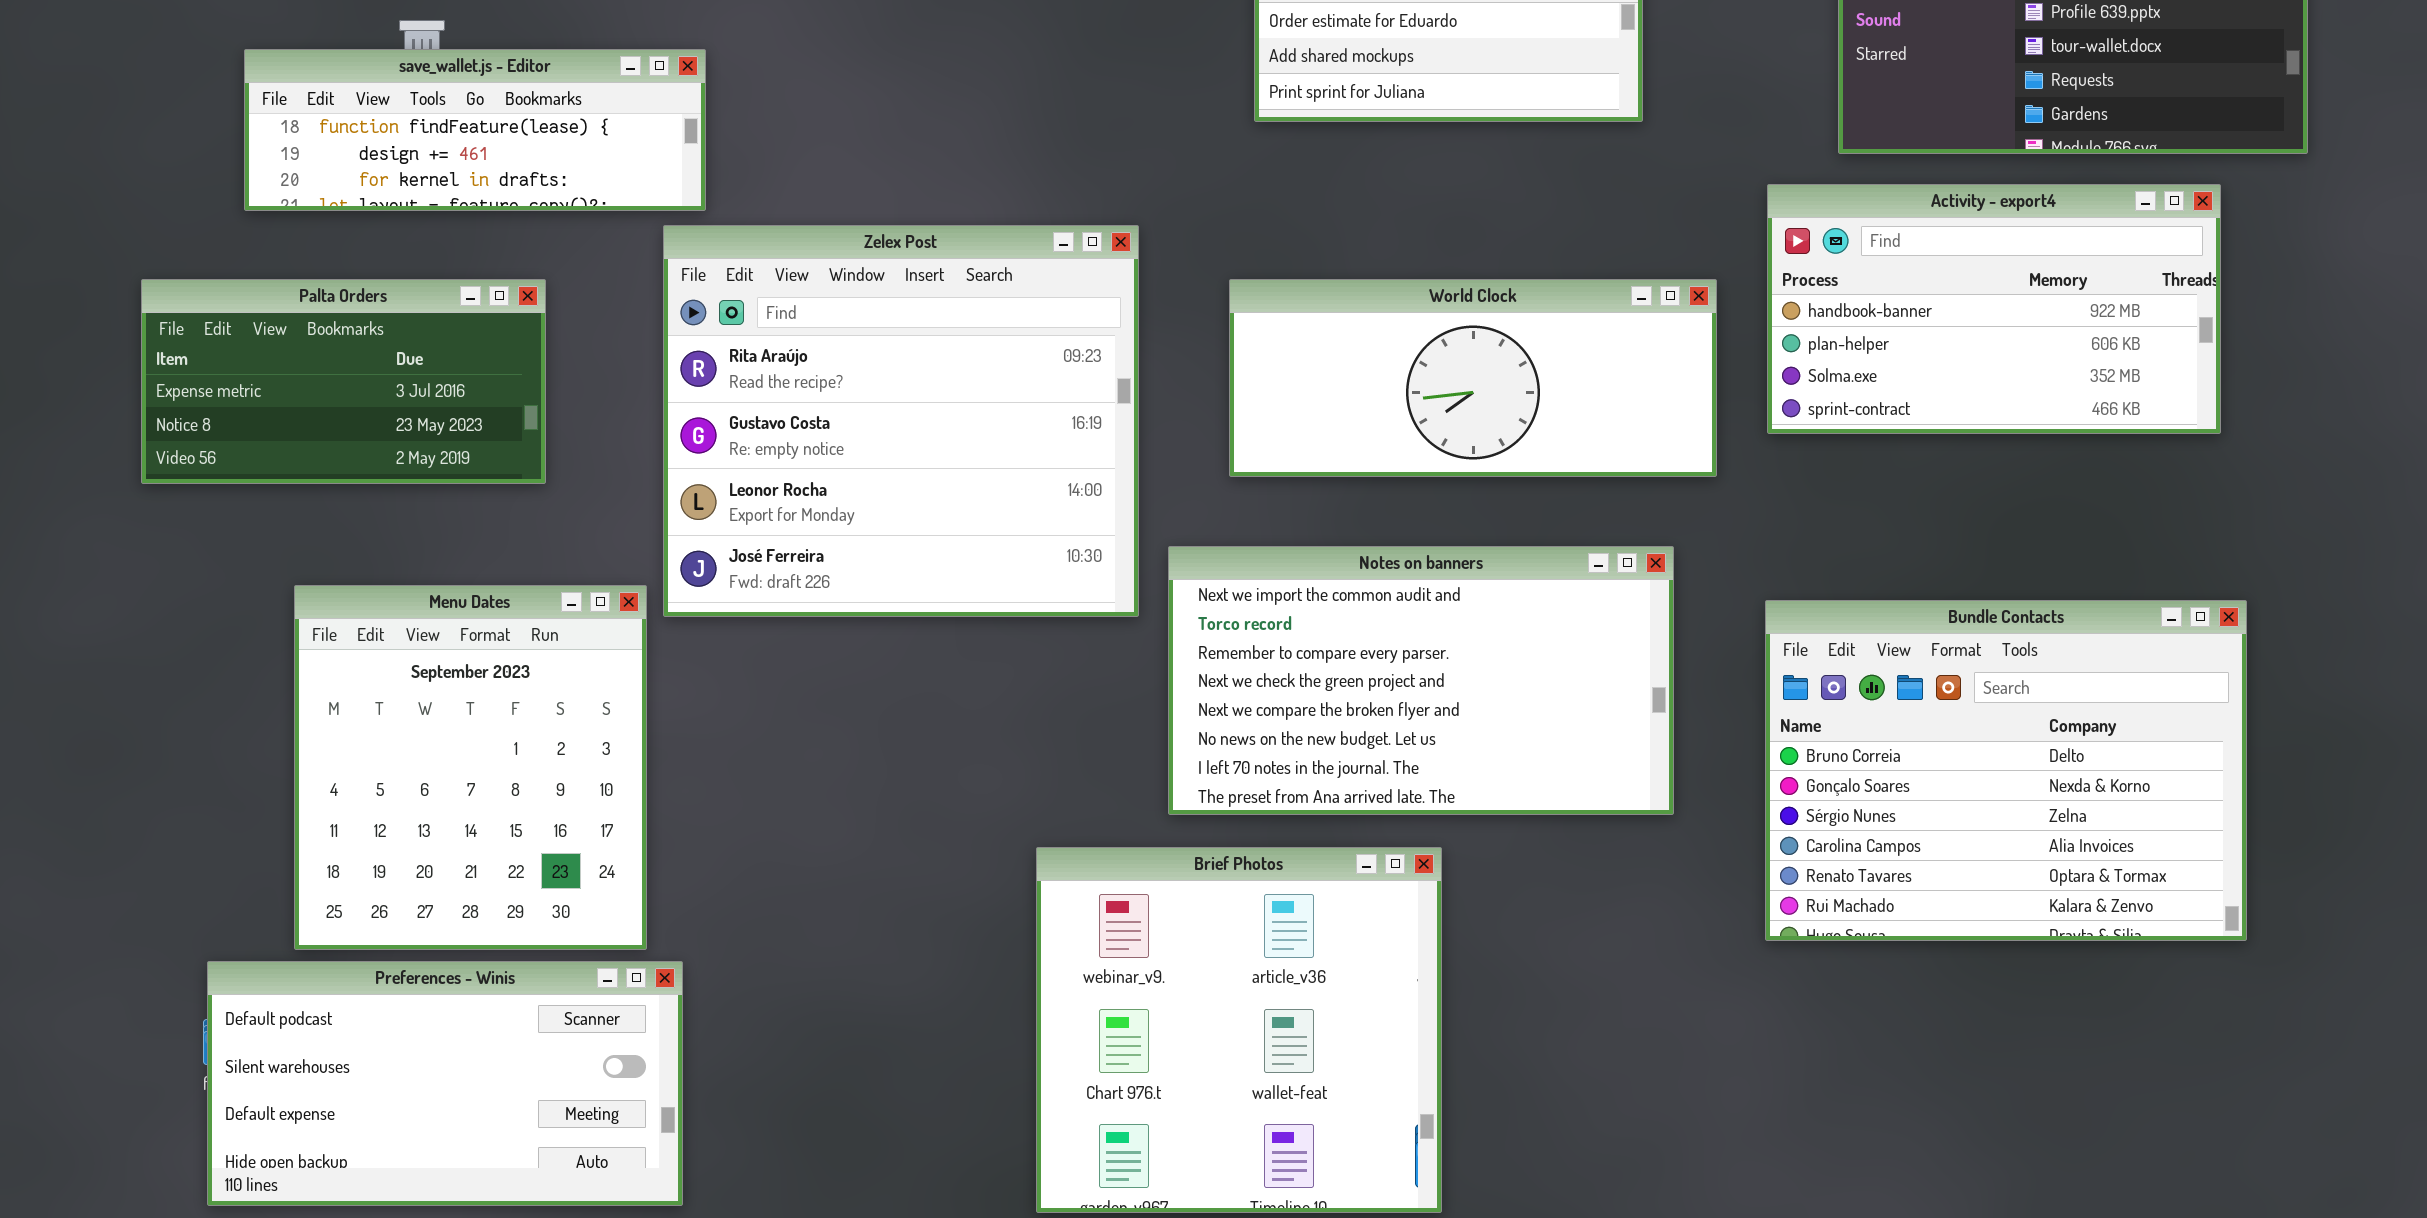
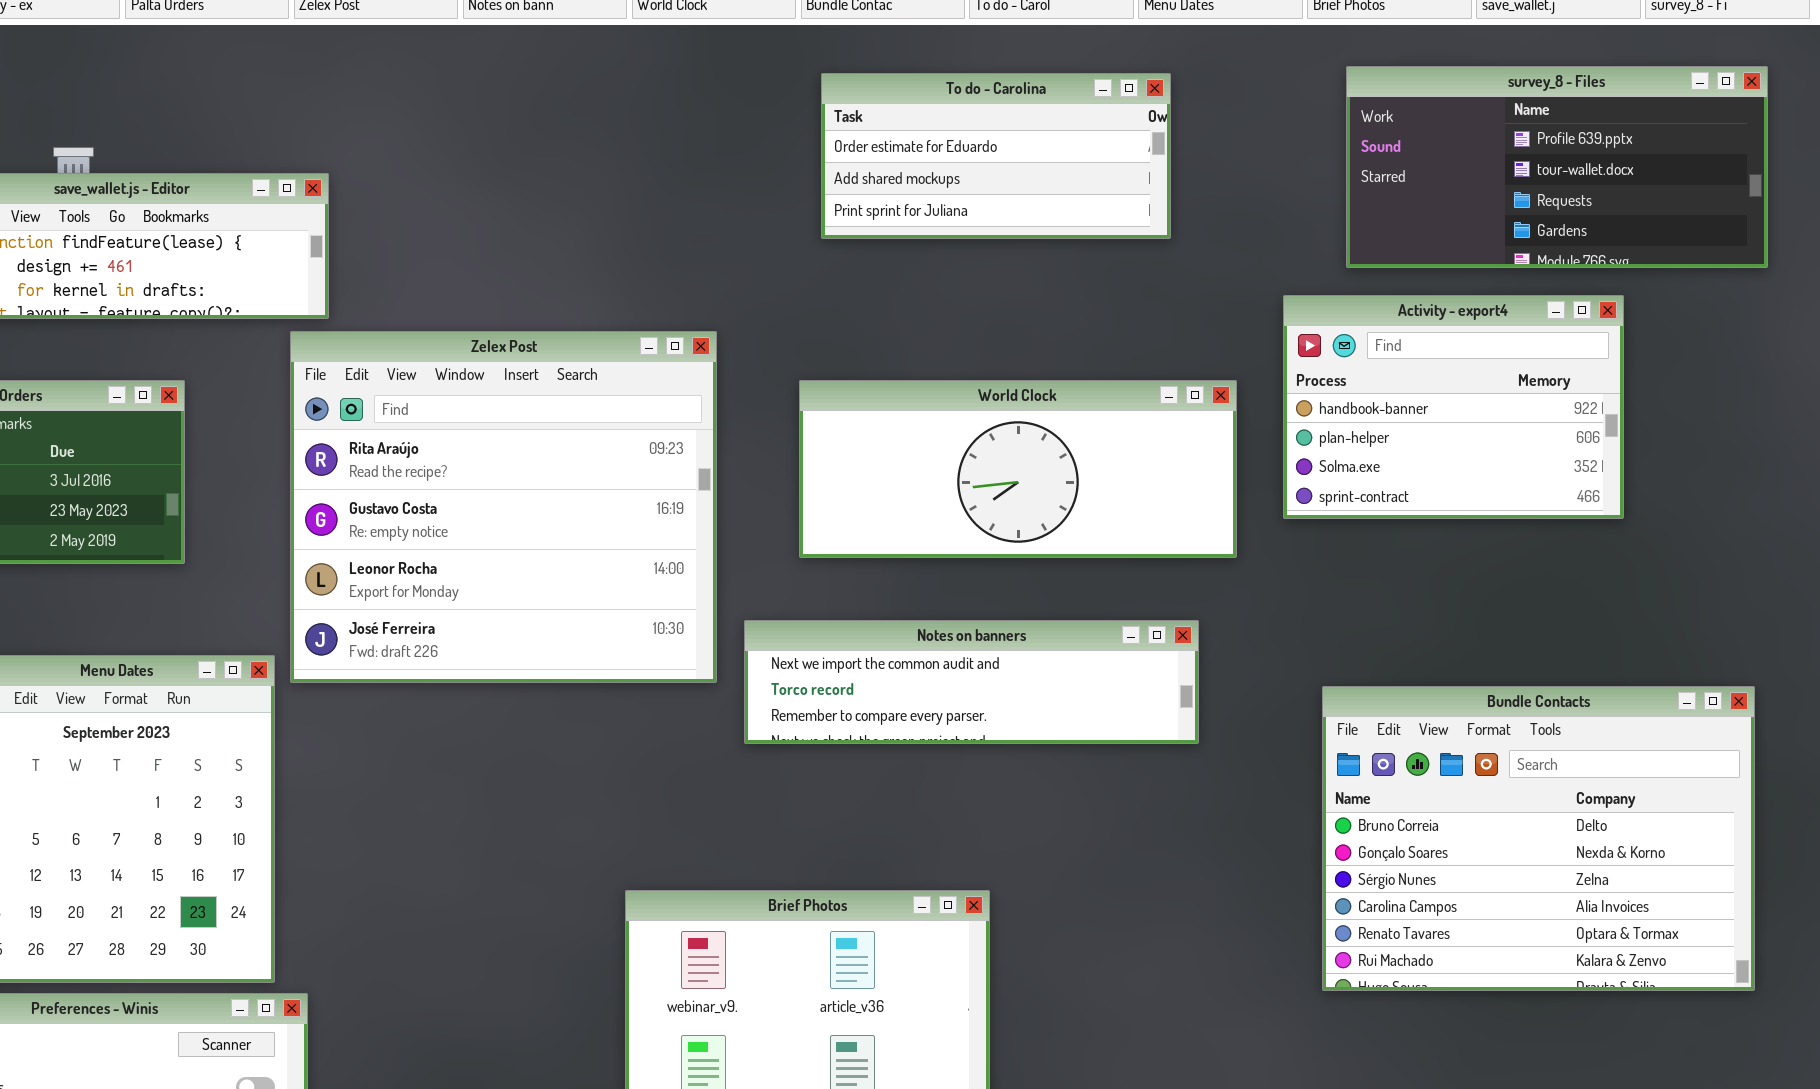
Activity - export4: [1767,184,2221,434] -> [1283,295,1624,519], resized
Notes on banners: [1168,546,1674,815] -> [744,620,1199,744], resized
Bundle Contacts: [1765,600,2247,941] -> [1322,686,1755,991], moved

